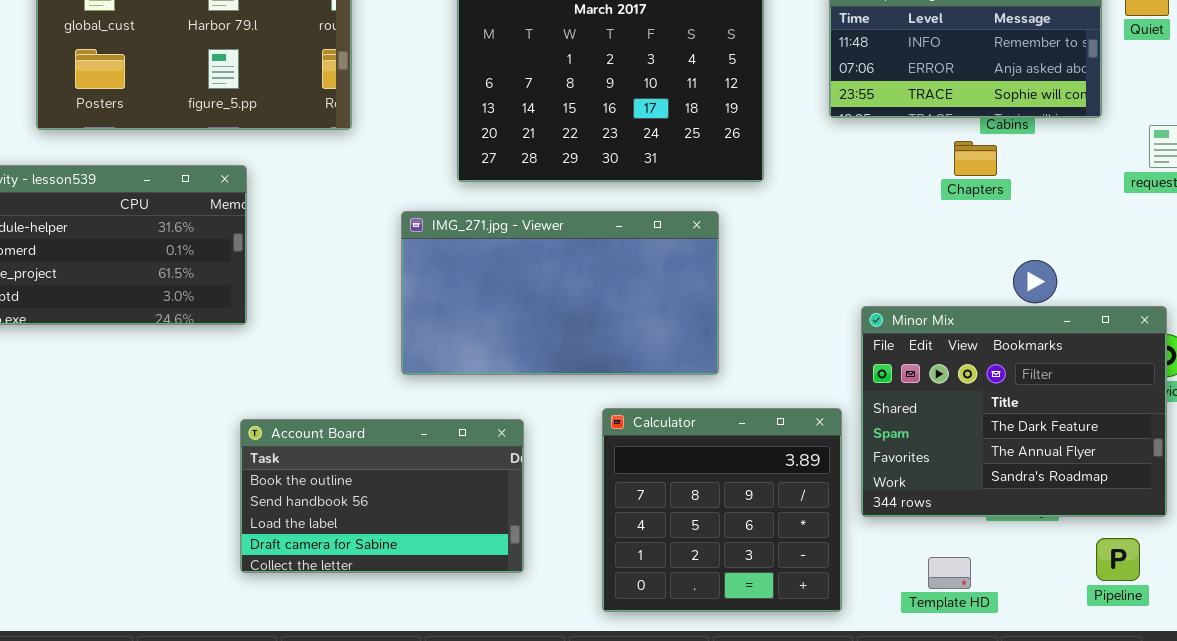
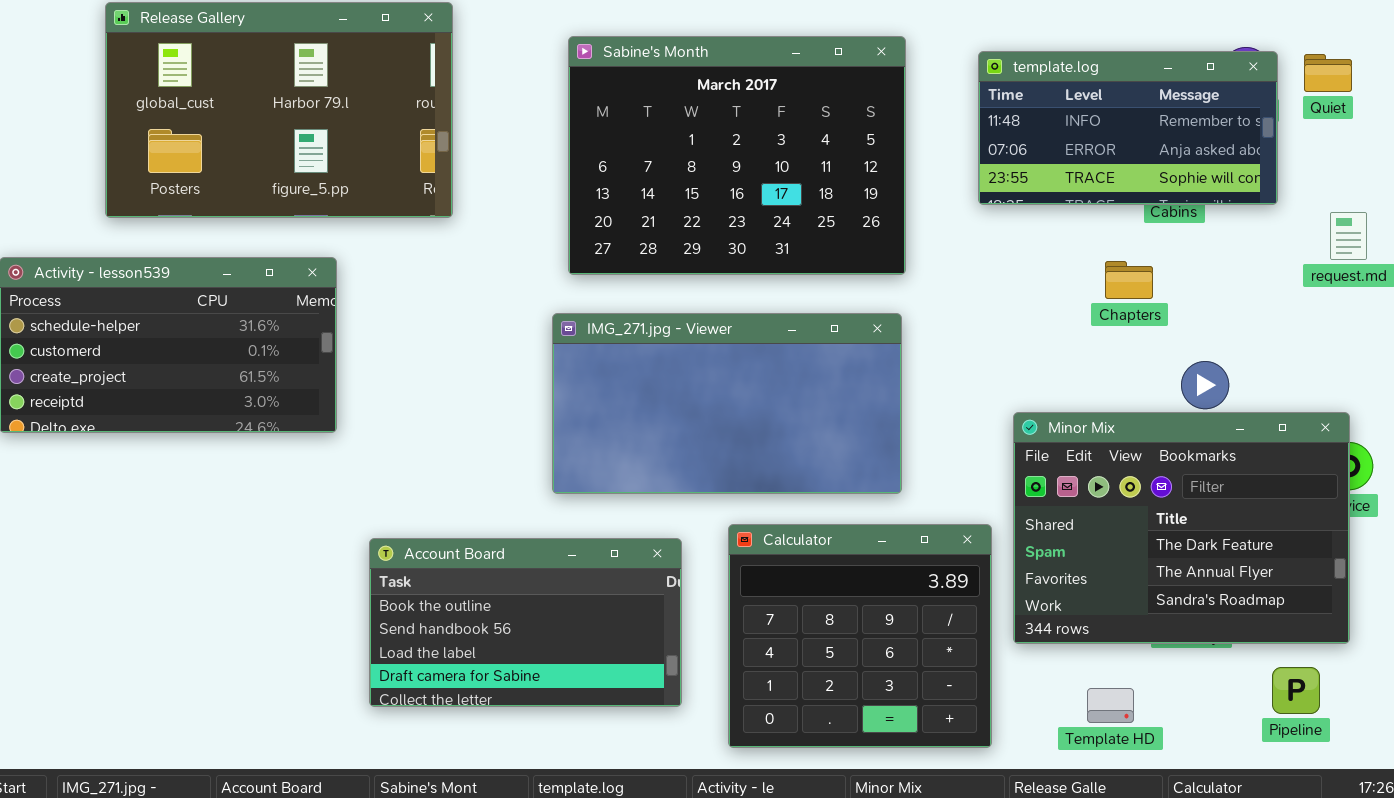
Chapters: [954,141,997,176] -> [1105,261,1153,299], moved
IMG_271.jpg - Viewer: [401,211,719,375] -> [552,313,902,494], moved
Account Board: [240,419,524,573] -> [369,538,682,707], moved

